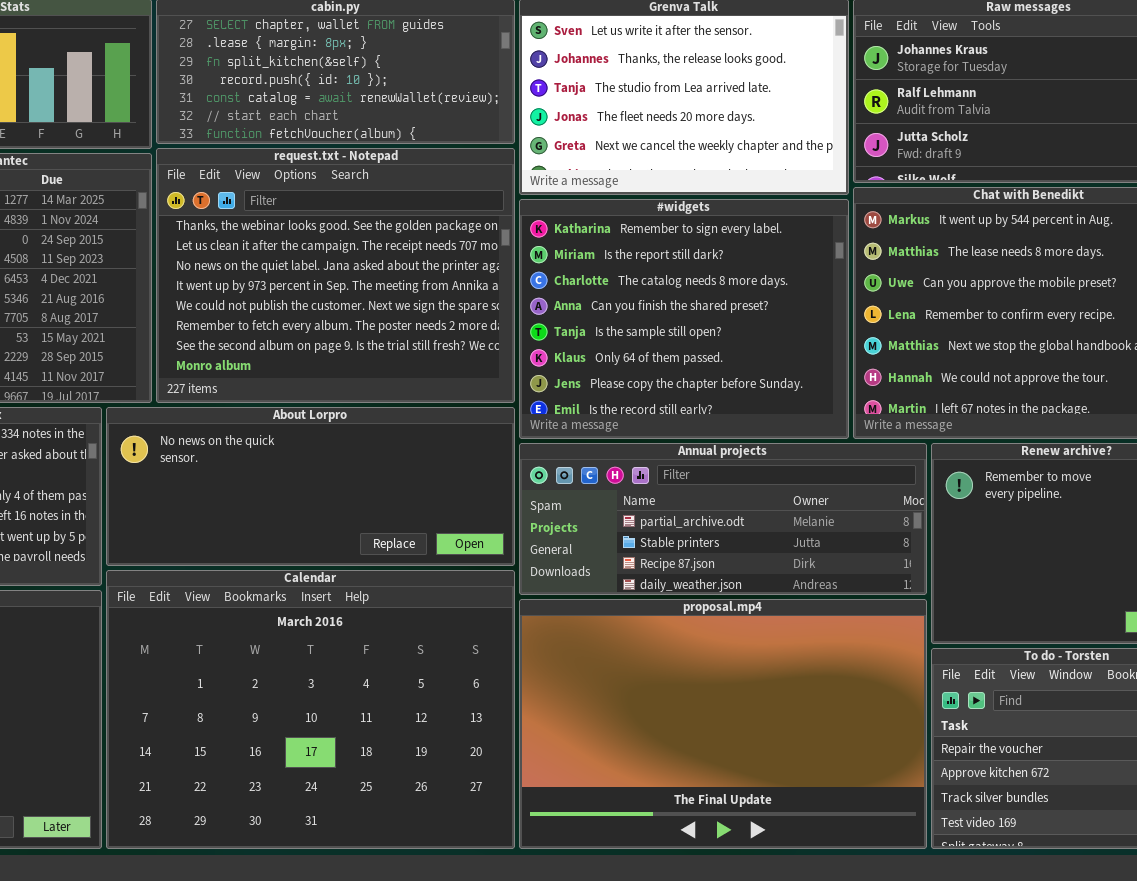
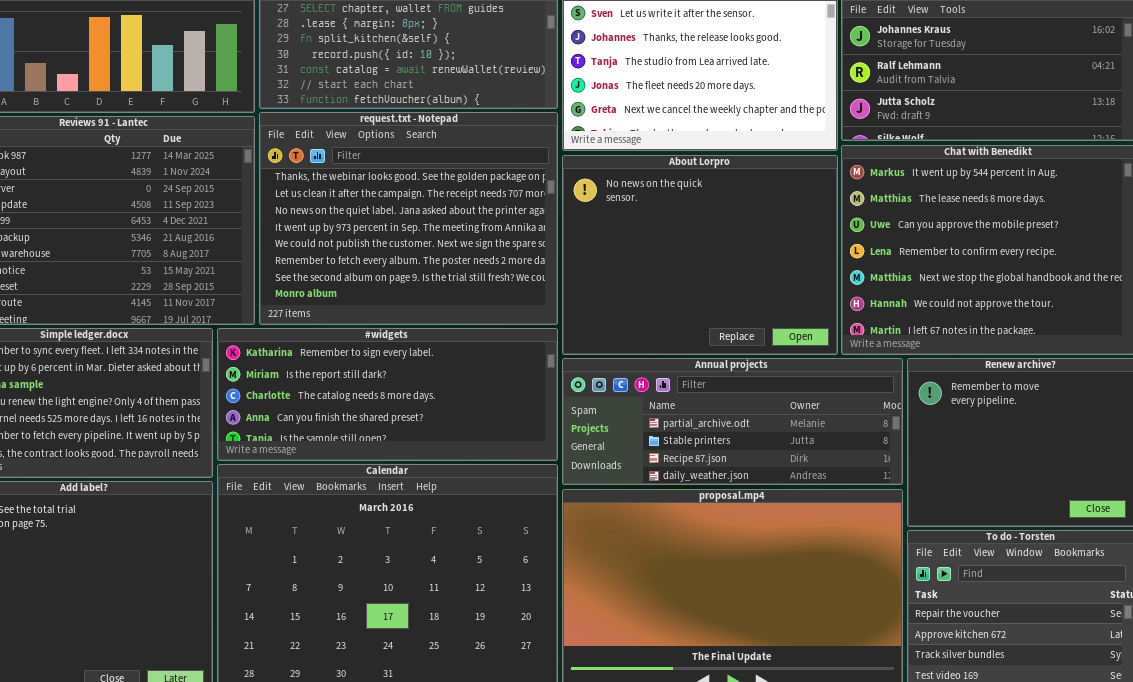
#widgets: [519,199,849,439] -> [217,328,558,461], moved, resized
About Lorpro: [106,407,515,566] -> [562,155,838,355], moved, resized

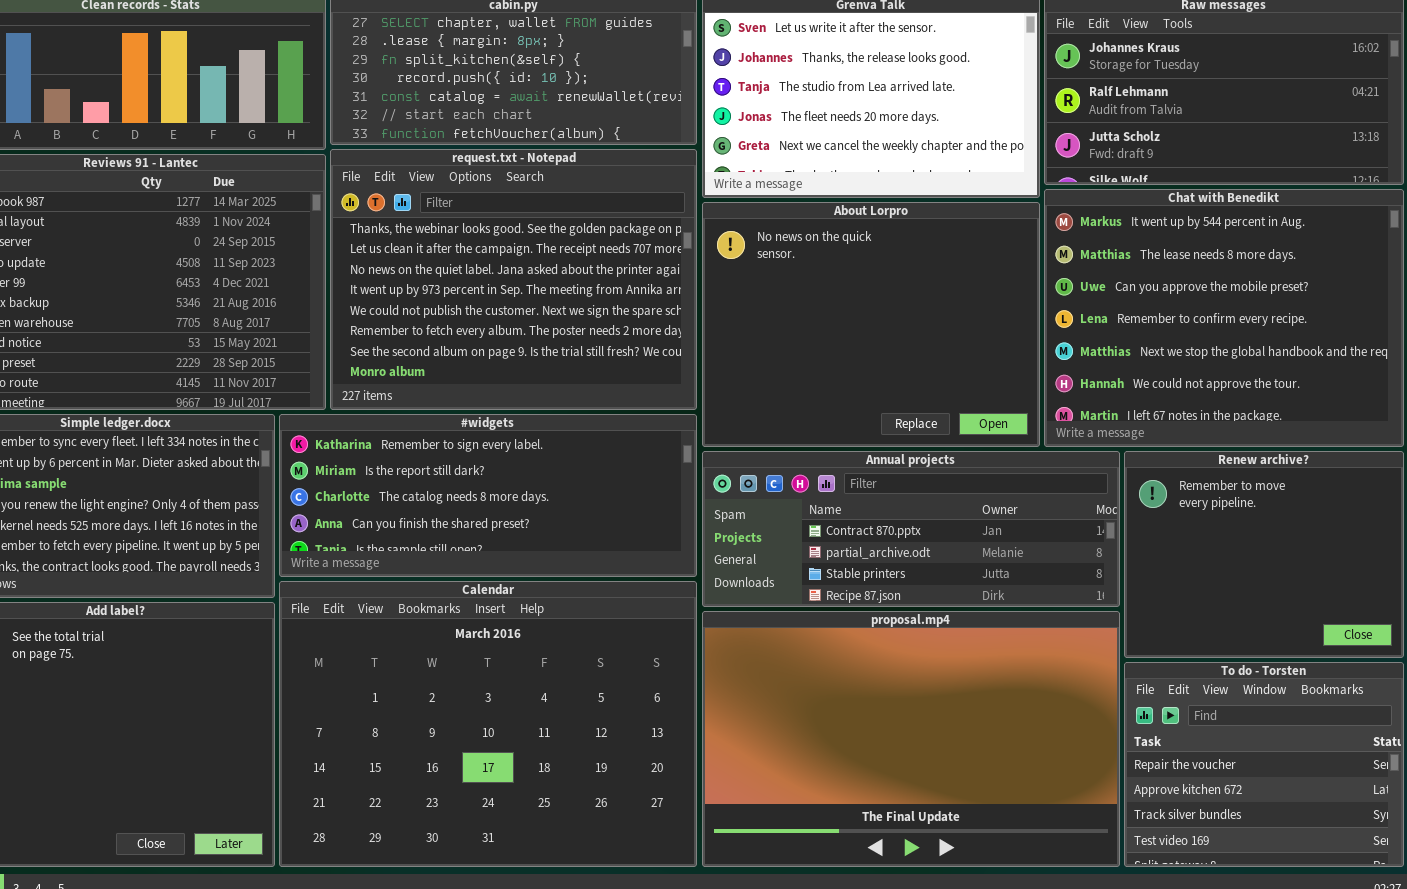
Annual projects: [562,358,903,485] -> [702,451,1120,607], scrolled up 1 row

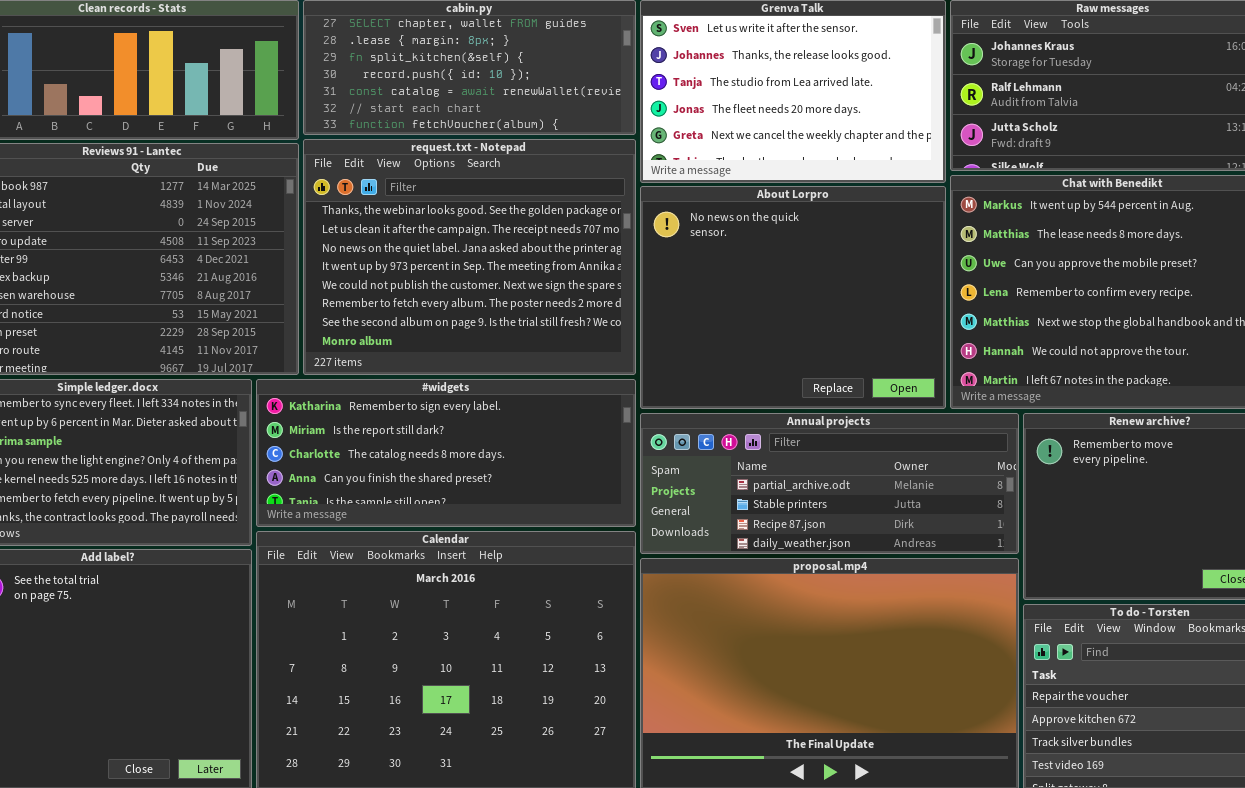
Annual projects: [702,451,1120,607] -> [640,413,1019,554], scrolled down 1 row

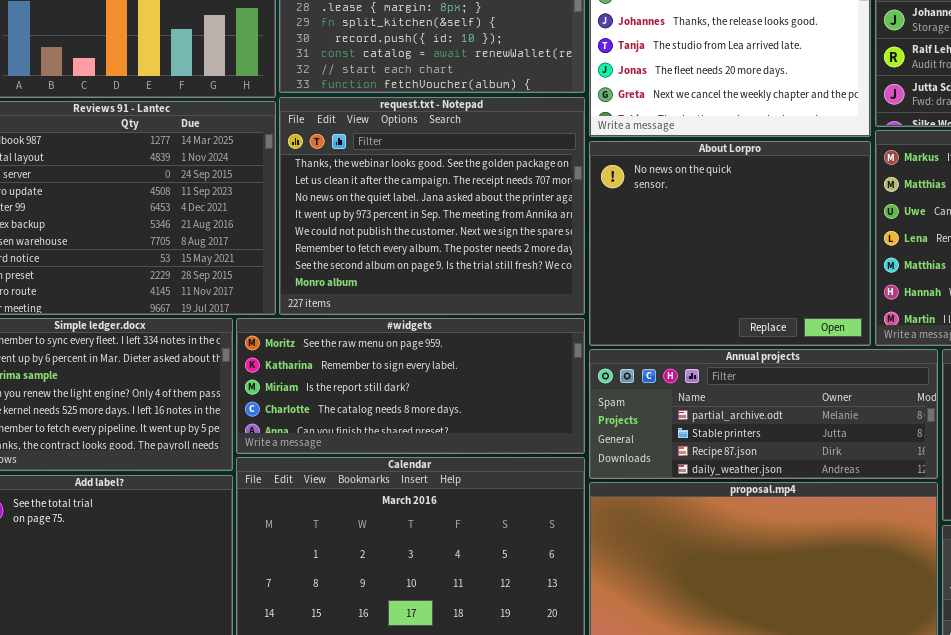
#widgets: [256,379,636,527] -> [236,318,585,454], scrolled up 1 row

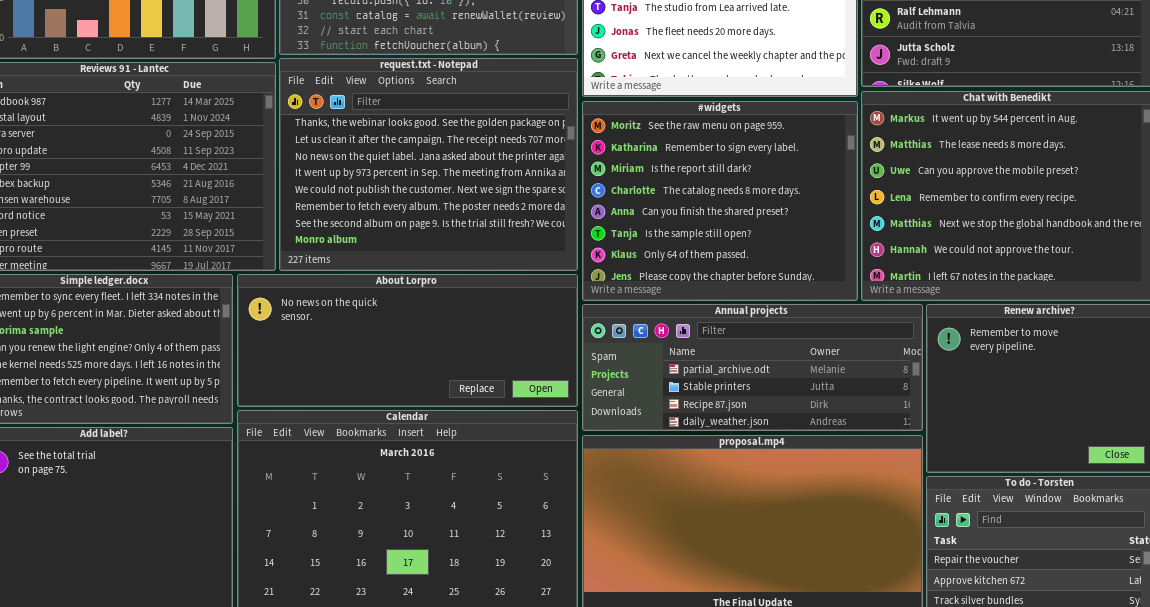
About Lorpro: [589,141,871,346] -> [237,274,578,407], moved, resized
#widgets: [236,318,585,454] -> [582,101,858,301], moved, resized

